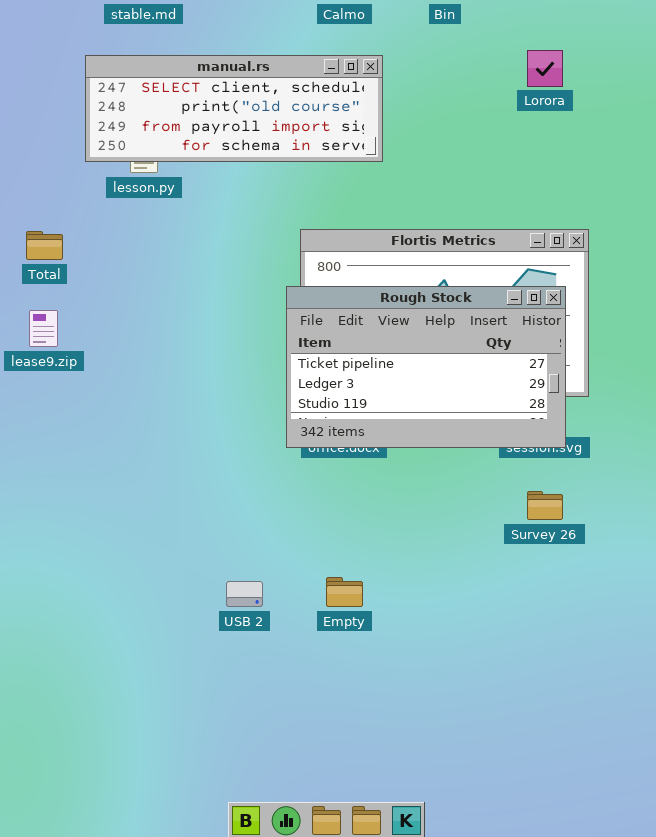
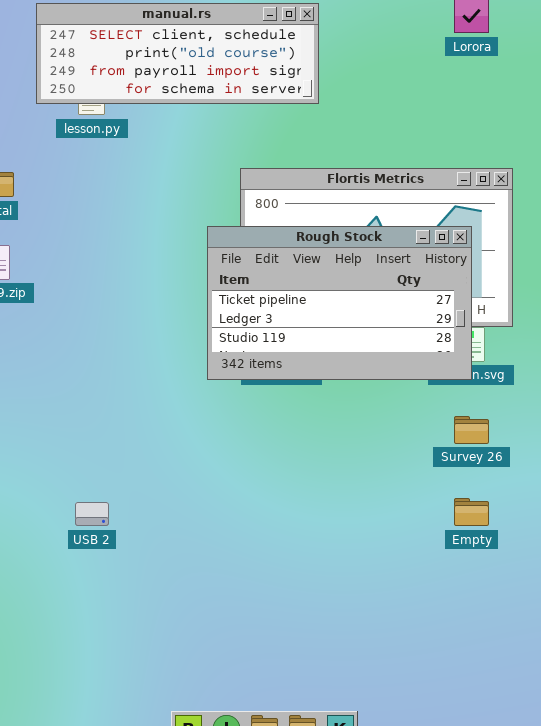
Rough Stock: [286,286,566,448] -> [207,226,472,380], moved
Empty: [326,577,363,607] -> [454,498,489,526], moved
USB 2: [226,581,263,607] -> [75,502,109,526], moved

